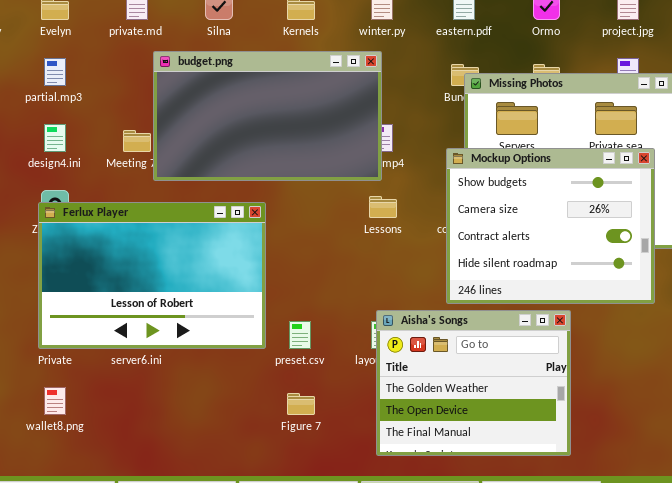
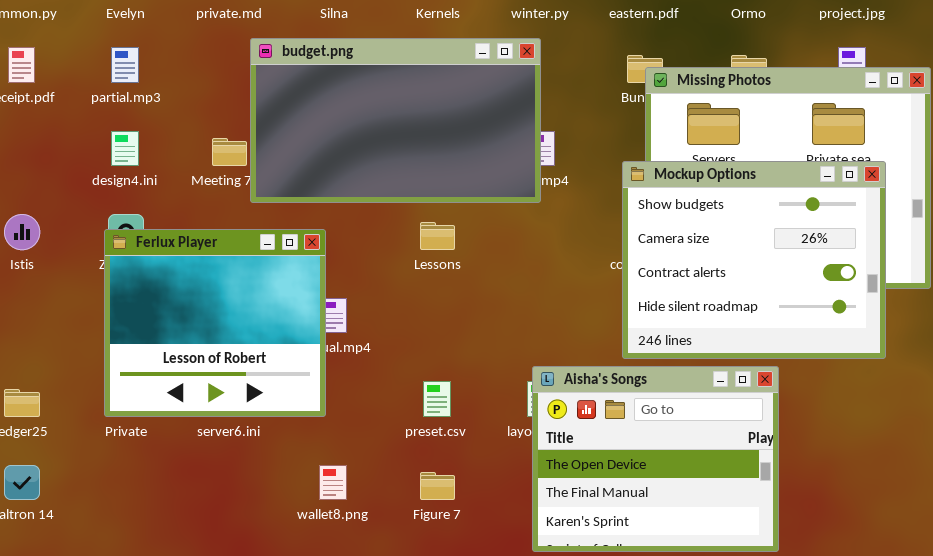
Lessons: [369,196,397,218] -> [420,222,455,250], moved
Ferlux Player: [38,202,266,349] -> [104,229,326,417], resized
Aisha's Songs: [376,310,571,456] -> [532,366,779,552], scrolled down 1 row
wallet8.png: [44,387,66,415] -> [319,465,347,500], moved

